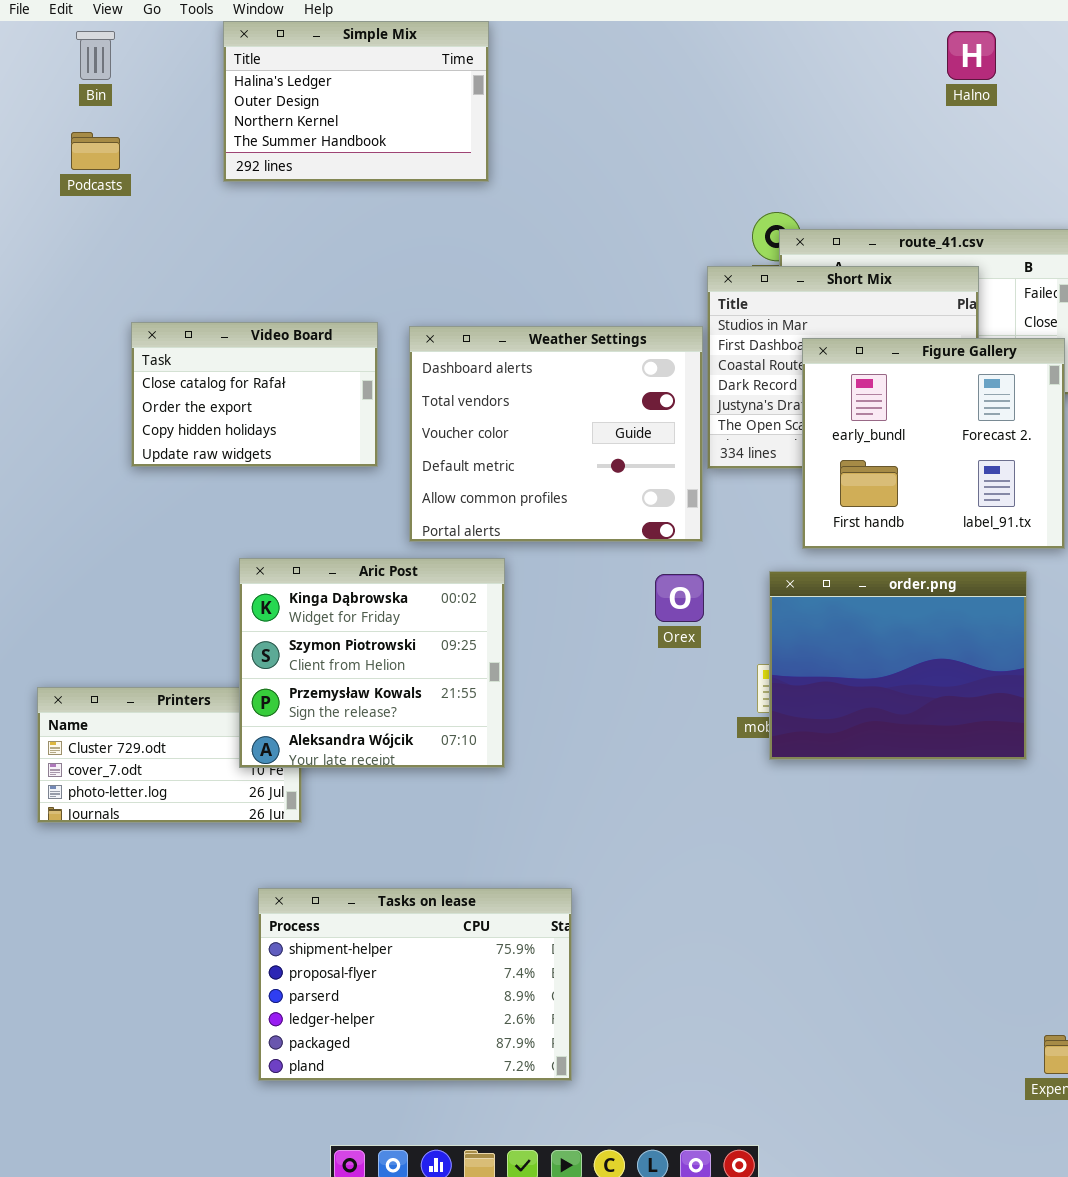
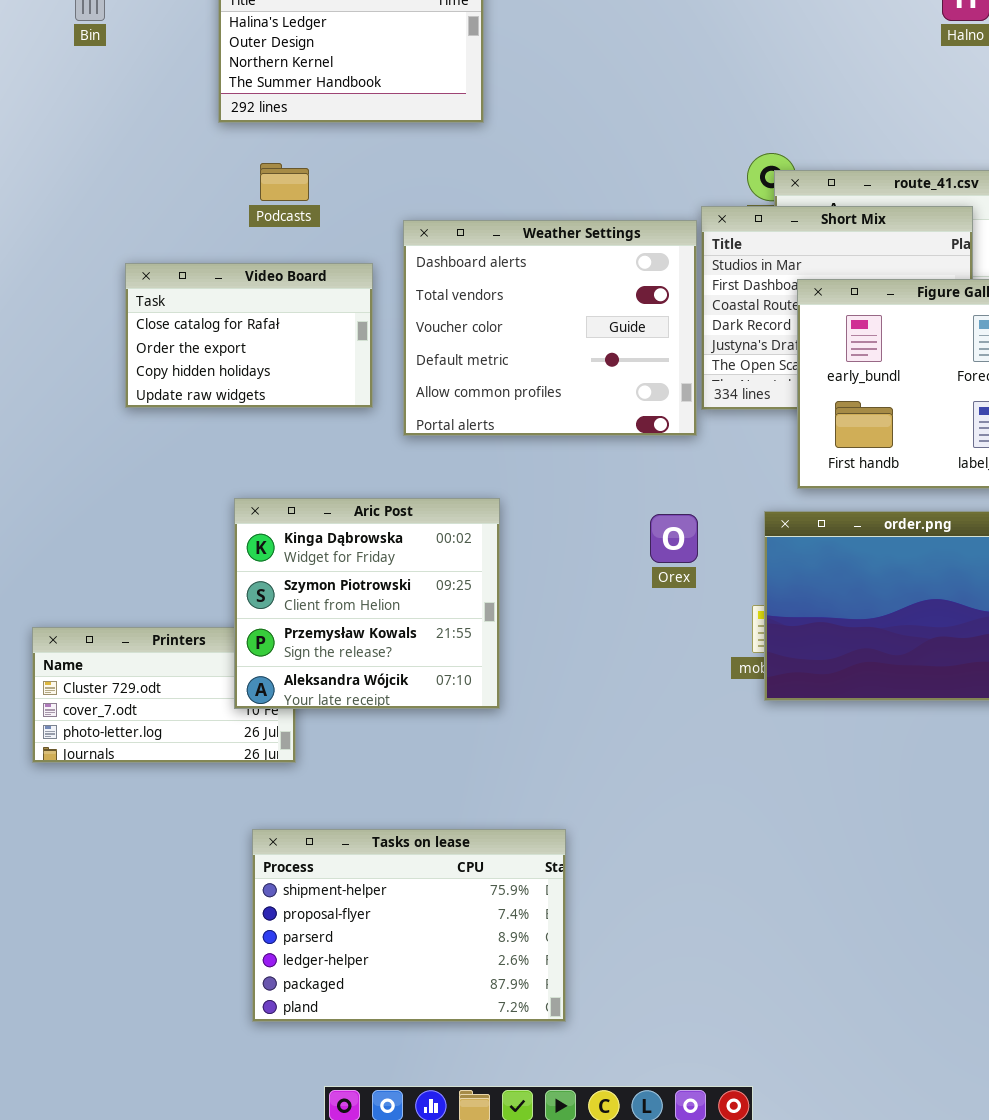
Podcasts: [71,132,120,170] -> [260,163,309,201], moved
Weather Settings: [409,326,703,542] -> [403,220,697,436], moved

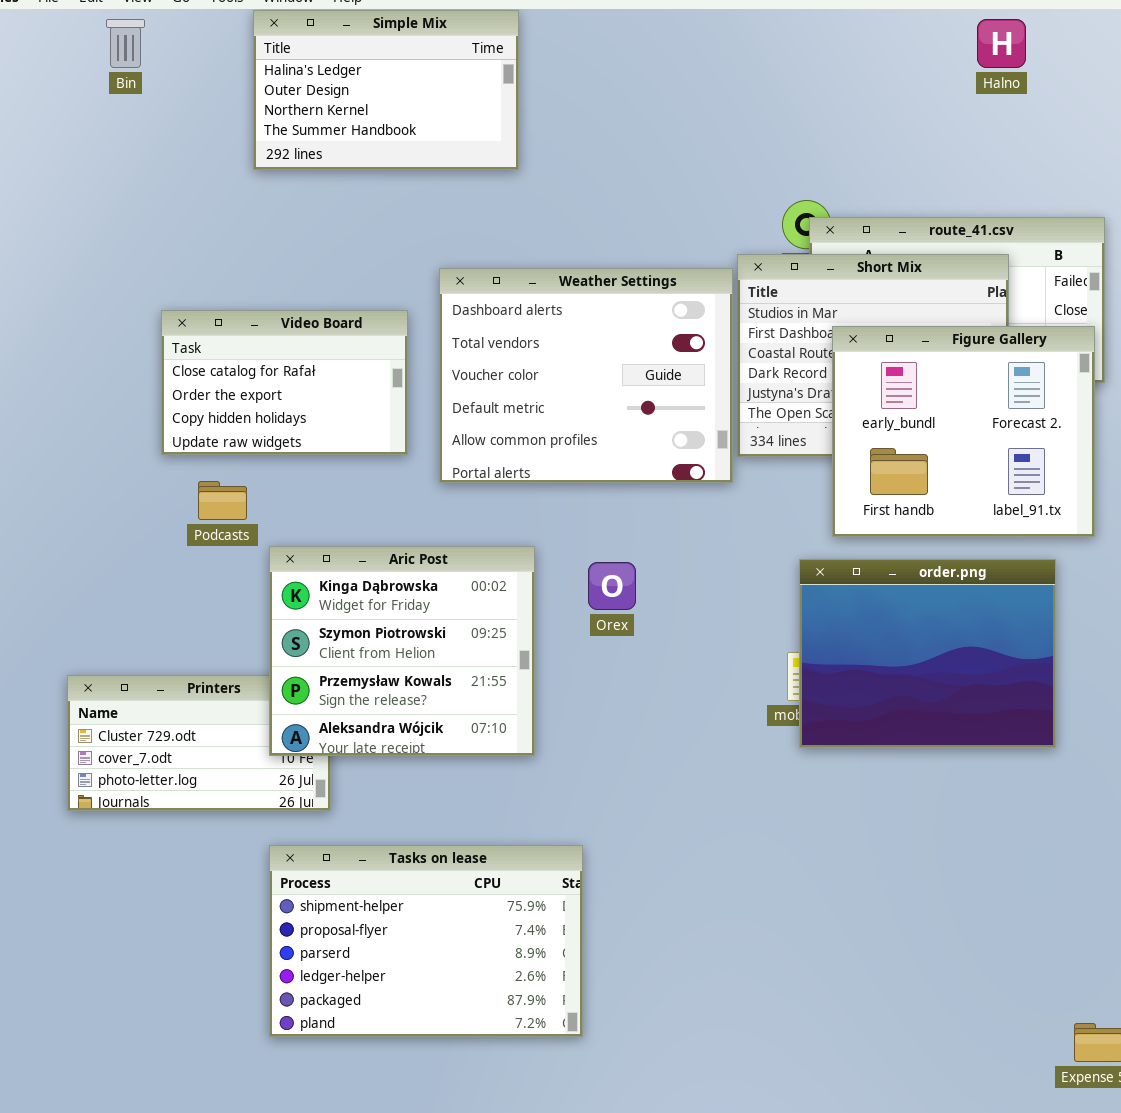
Podcasts: [260,163,309,201] -> [198,481,247,520], moved
Orex: [650,514,698,563] -> [588,562,636,610], moved
Tasks on lease: [252,829,566,1022] -> [269,845,583,1037], moved

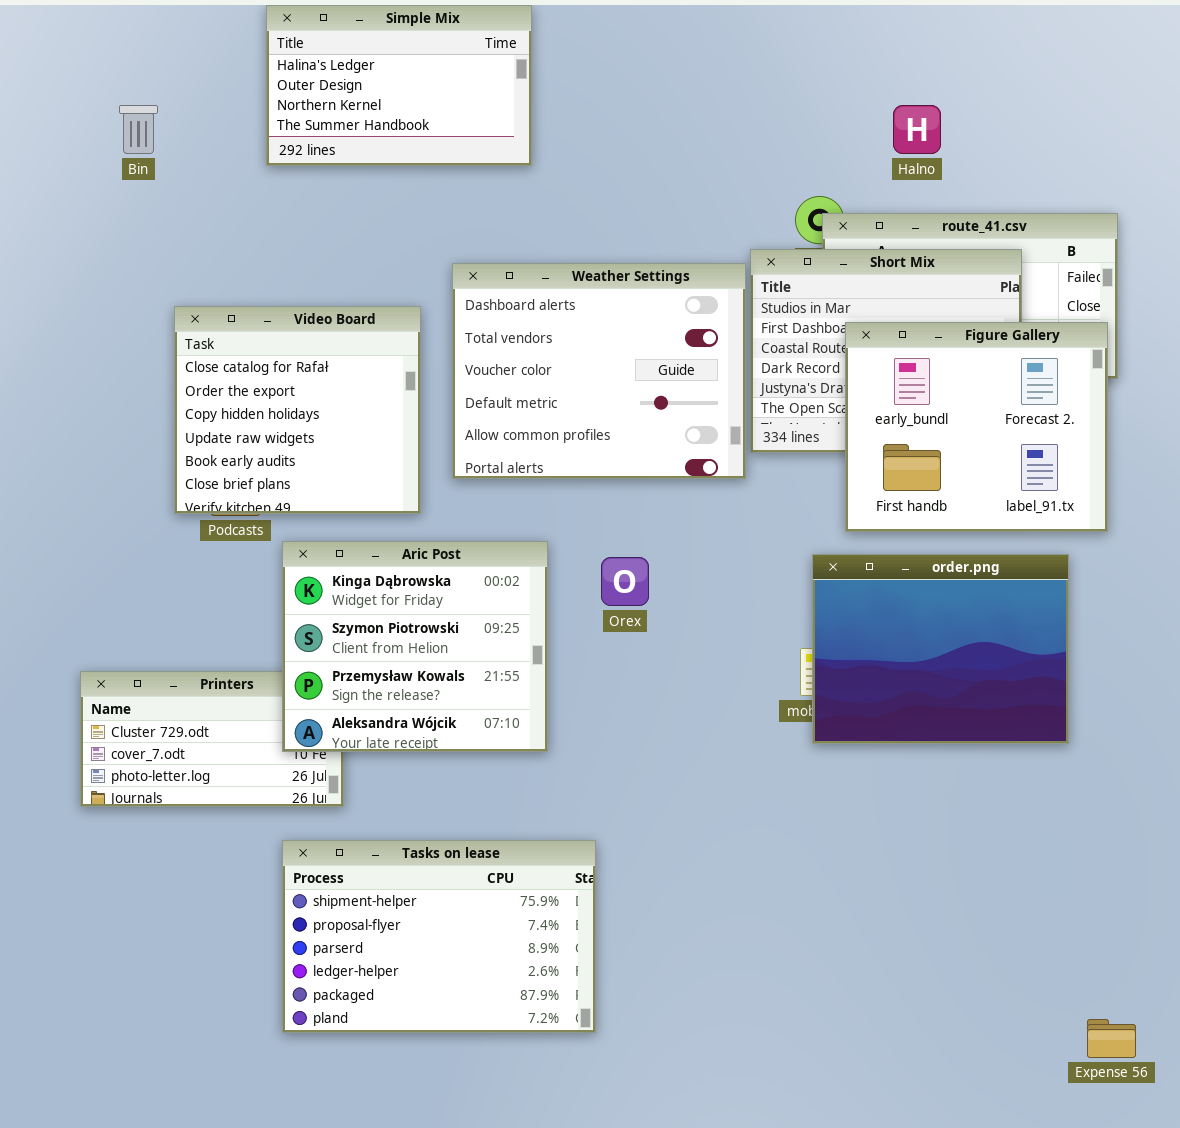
Bin: [106,19,145,68] -> [119,105,158,154], moved
Halno: [977,19,1026,68] -> [893,105,941,154], moved
Video Board: [161,310,408,455] -> [174,306,421,514], resized

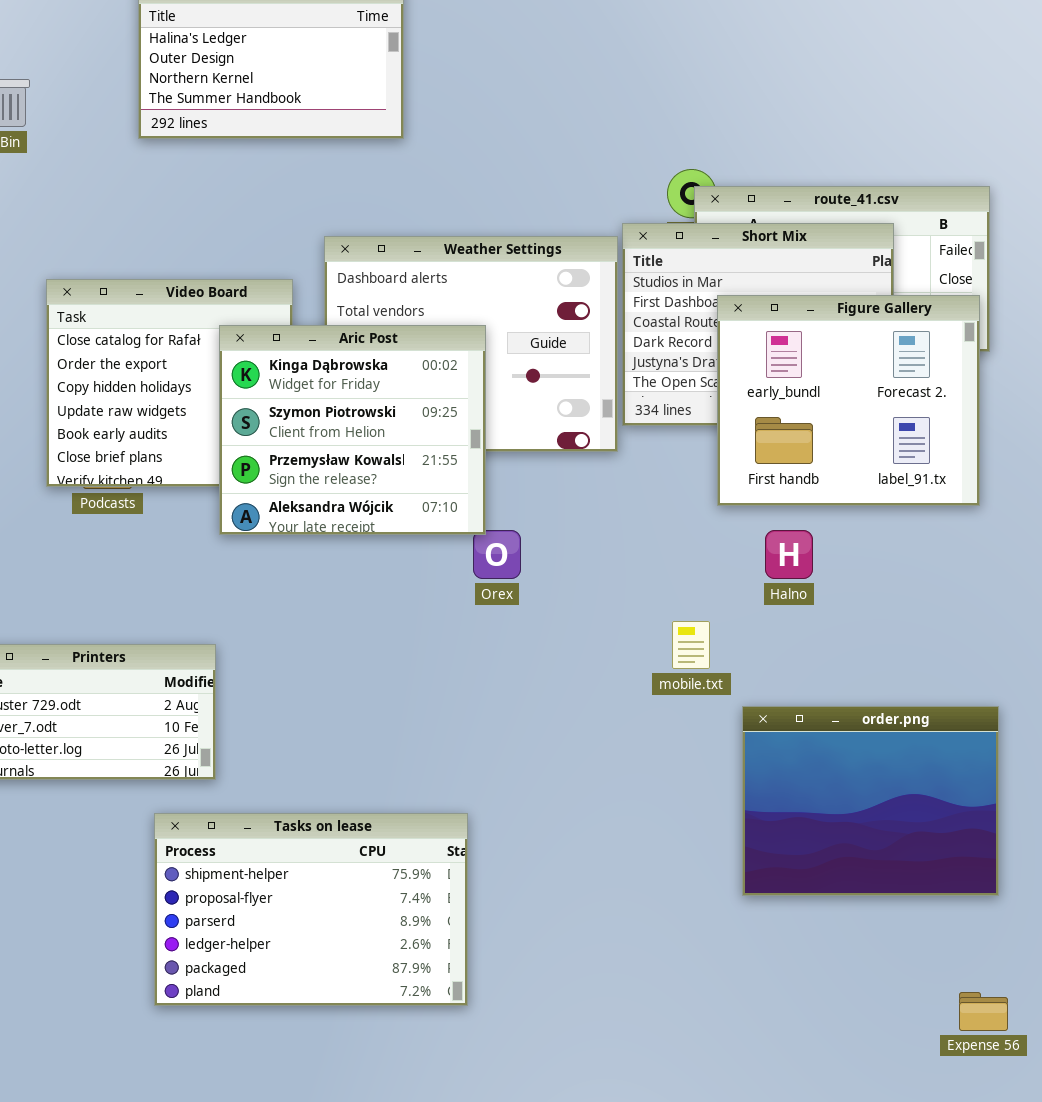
Halno: [893,105,941,154] -> [765,530,813,579], moved
Aric Post: [282,541,548,752] -> [219,325,486,535], moved
order.png: [812,554,1069,744] -> [742,706,999,896], moved

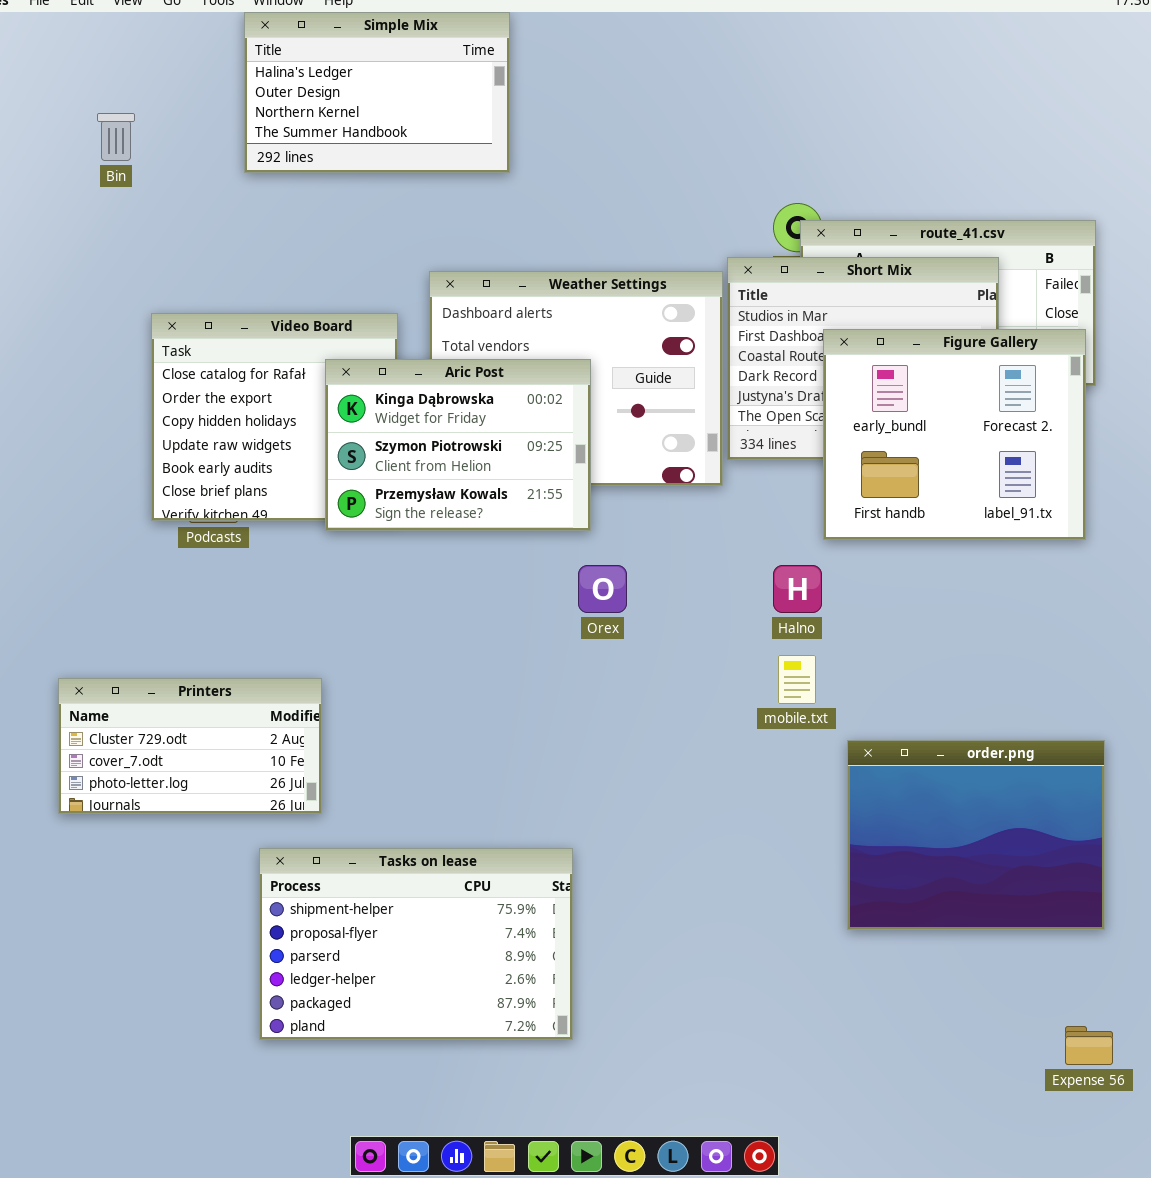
Aric Post: [219,325,486,535] -> [325,359,591,531], resized
Halno: [765,530,813,579] -> [773,565,822,613], moved

